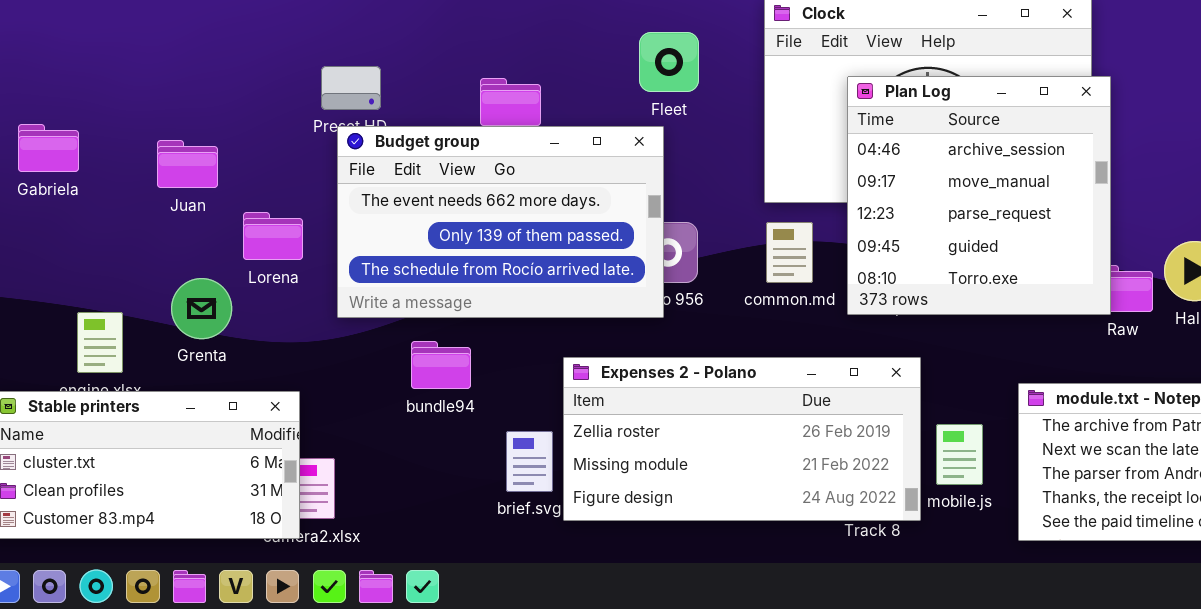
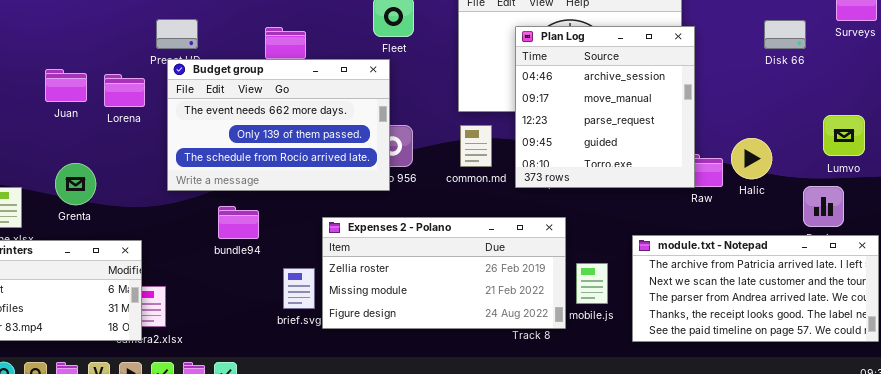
Lorena: [243,212,303,260] -> [104,74,145,107], moved

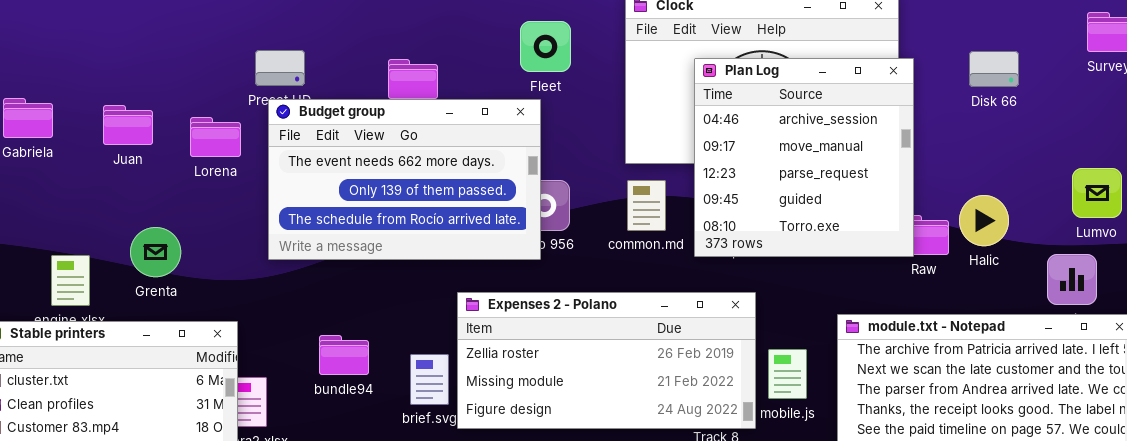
Disk 66: [764,20,806,49] -> [969,51,1019,87], moved
Juan: [45,69,87,102] -> [103,105,153,145], moved
bundle94: [218,206,259,239] -> [319,335,369,375], moved

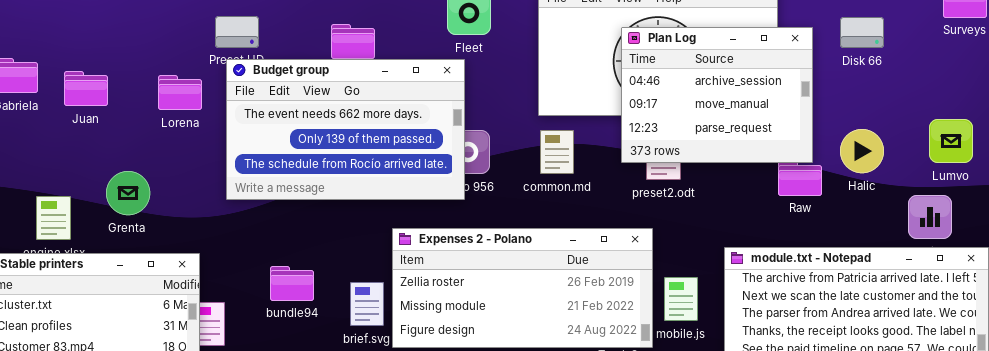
Plan Log: [694,58,914,257] -> [621,27,813,163], moved, resized
Juan: [103,105,153,145] -> [64,71,108,106], moved
Halic: [959,195,1009,246] -> [840,129,884,173], moved

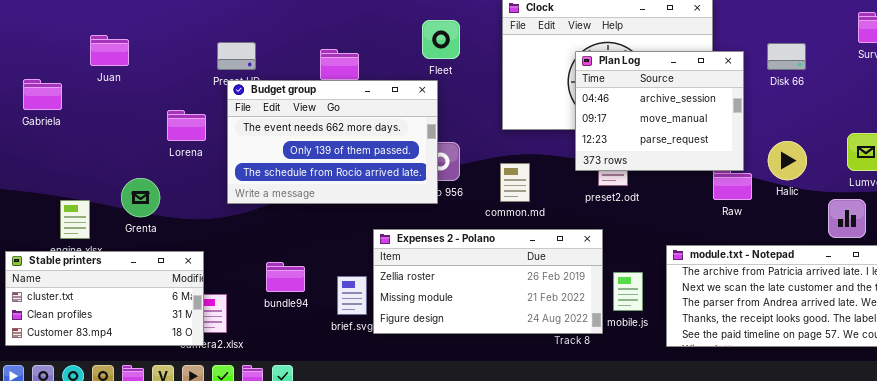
Juan: [64,71,108,106] -> [90,35,129,66], moved
Lorena: [158,75,202,110] -> [167,110,206,141], moved
common.md: [540,130,574,174] -> [500,163,530,202], moved

